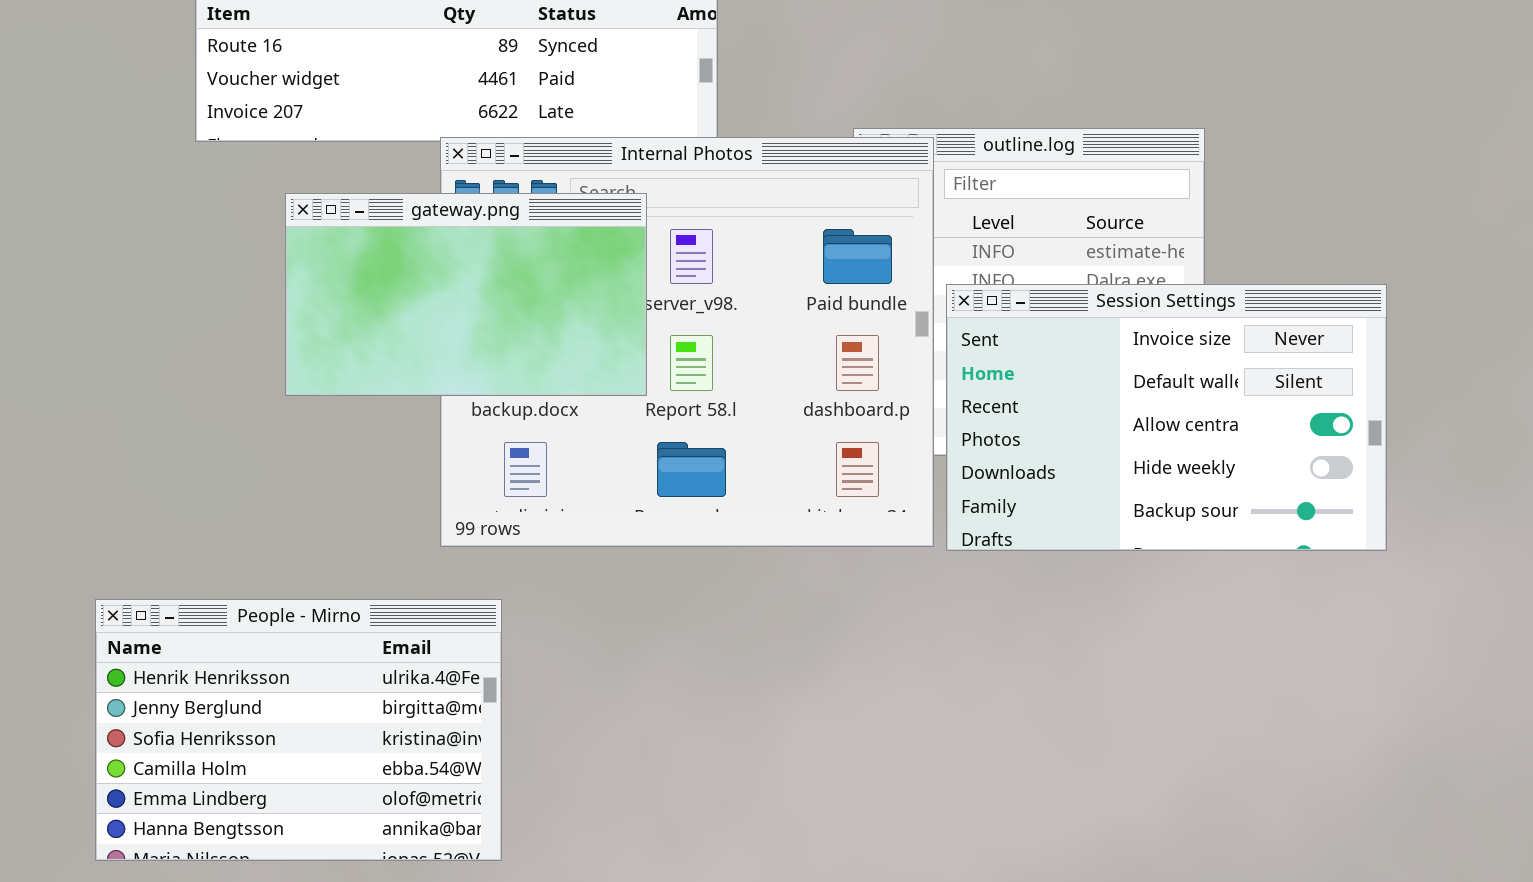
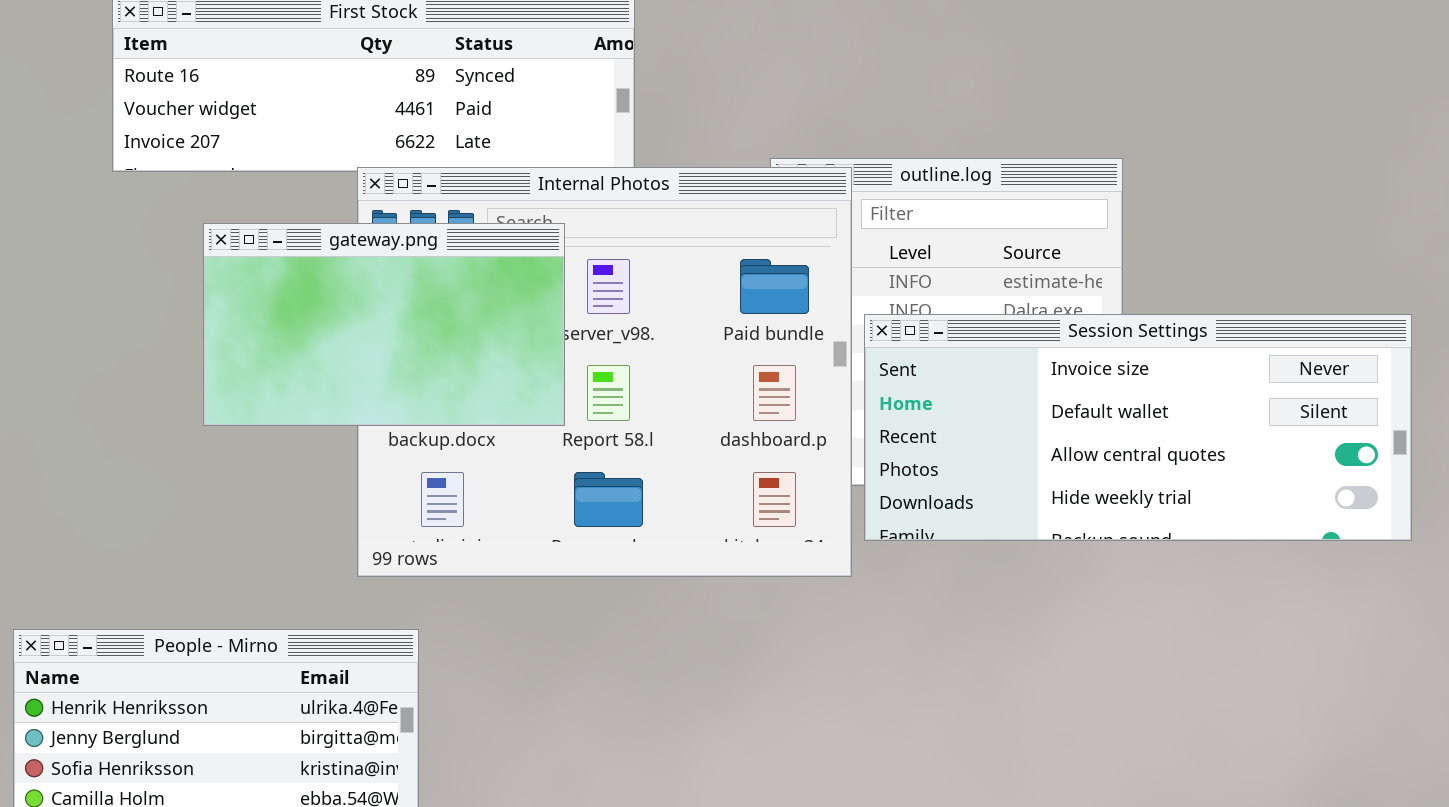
Session Settings: [946,284,1387,551] -> [864,314,1412,541], resized

